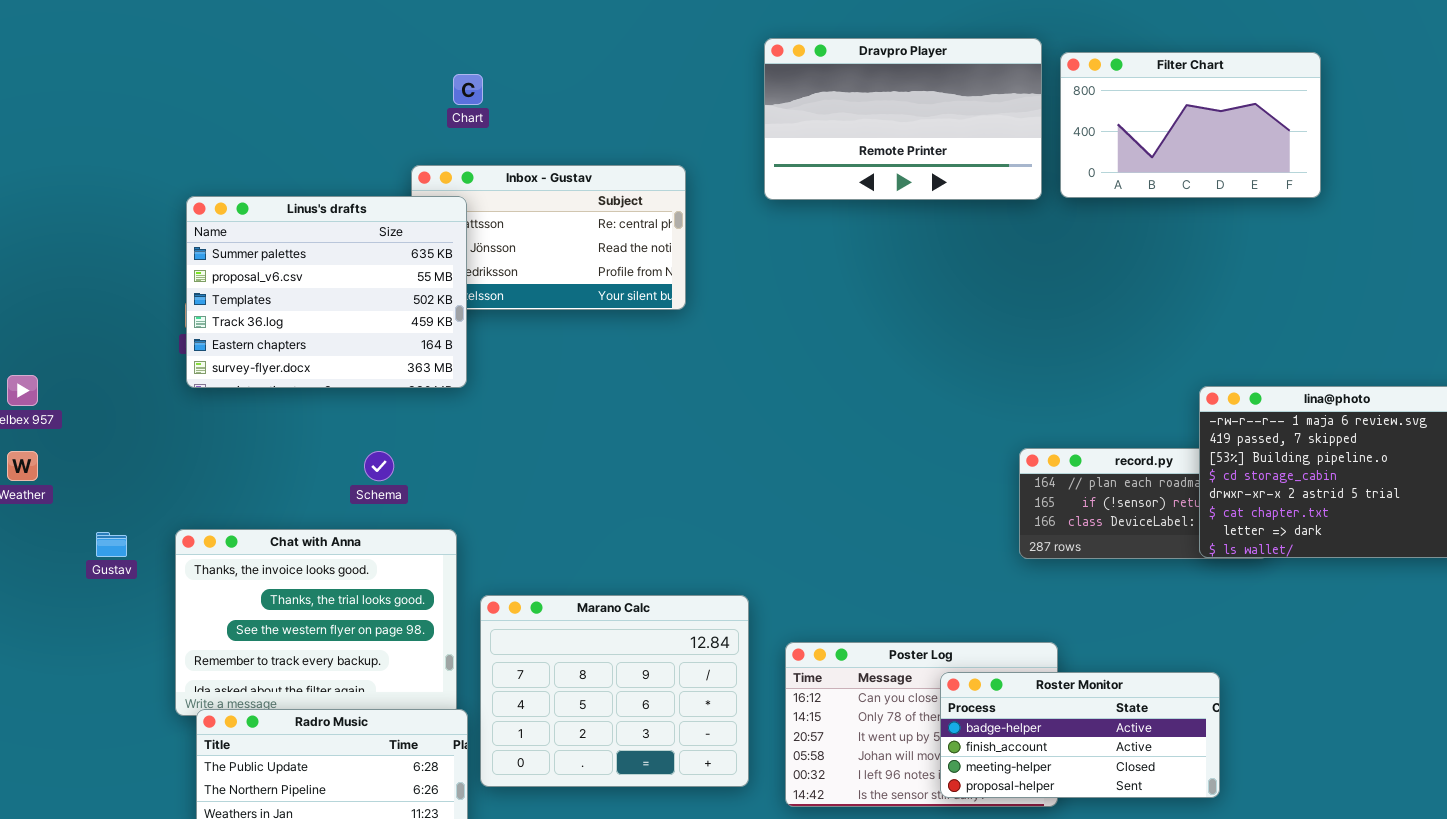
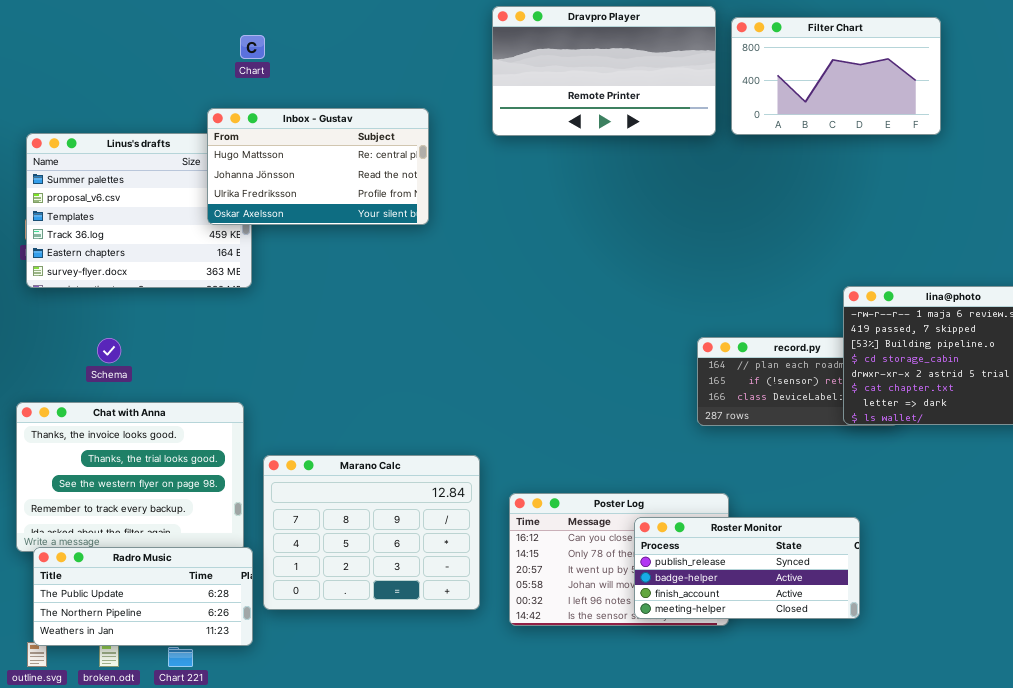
Inbox - Gustav: [411,165,686,310] -> [207,108,429,225], raised
Schema: [364,451,394,481] -> [97,338,121,363], moved
Roster Monitor: [940,672,1220,798] -> [634,517,860,619], scrolled up 1 row

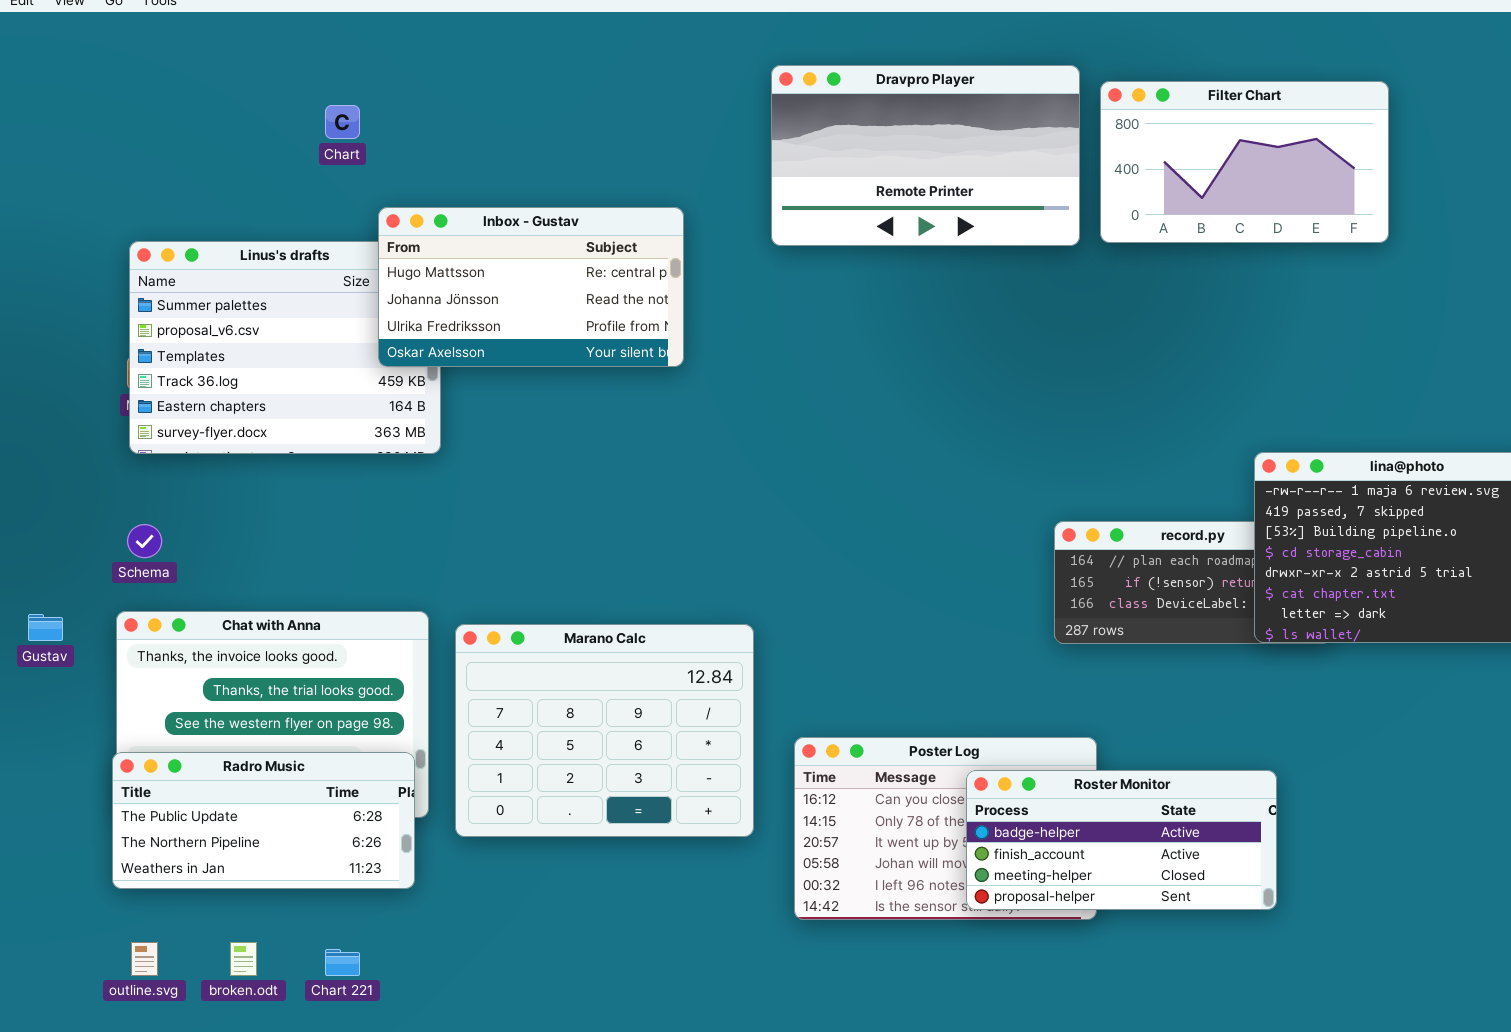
Chart: [240,35,265,59] -> [325,105,360,139], moved
Schema: [97,338,121,363] -> [127,524,162,558], moved
Marano Calc: [263,455,480,610] -> [455,624,754,837], moved
Roster Monitor: [634,517,860,619] -> [966,770,1277,910], scrolled down 1 row
Radro Music: [33,547,253,646] -> [112,752,415,889], moved

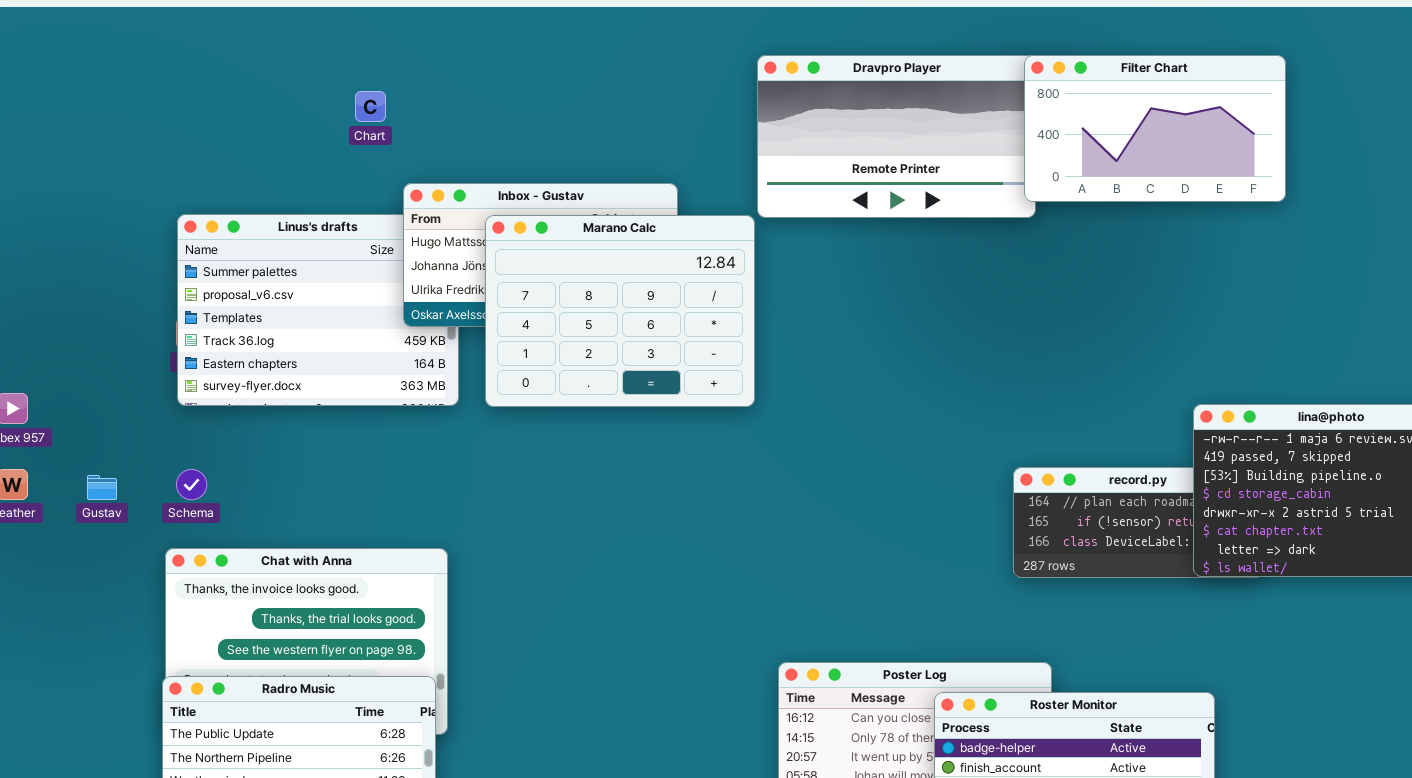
Filter Chart: [1100,81,1389,243] -> [1024,55,1286,202], moved
Gustav: [28,614,63,641] -> [87,475,117,500], moved
Marano Calc: [455,624,754,837] -> [485,215,755,407], moved

